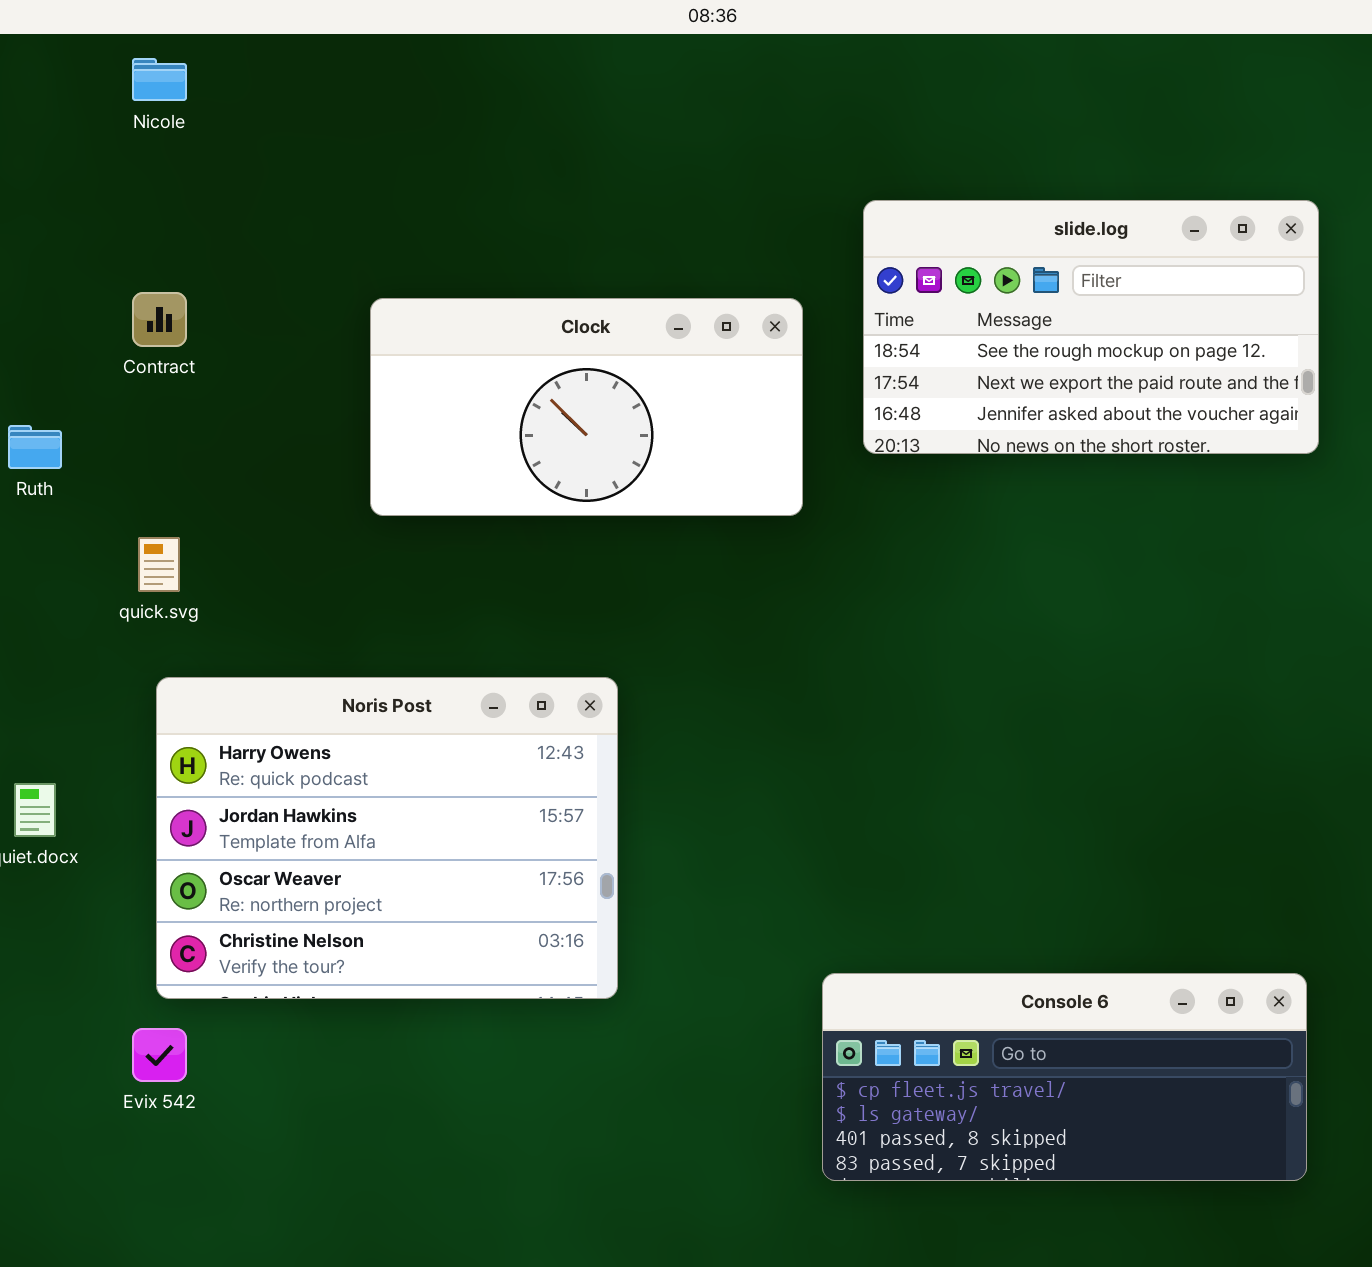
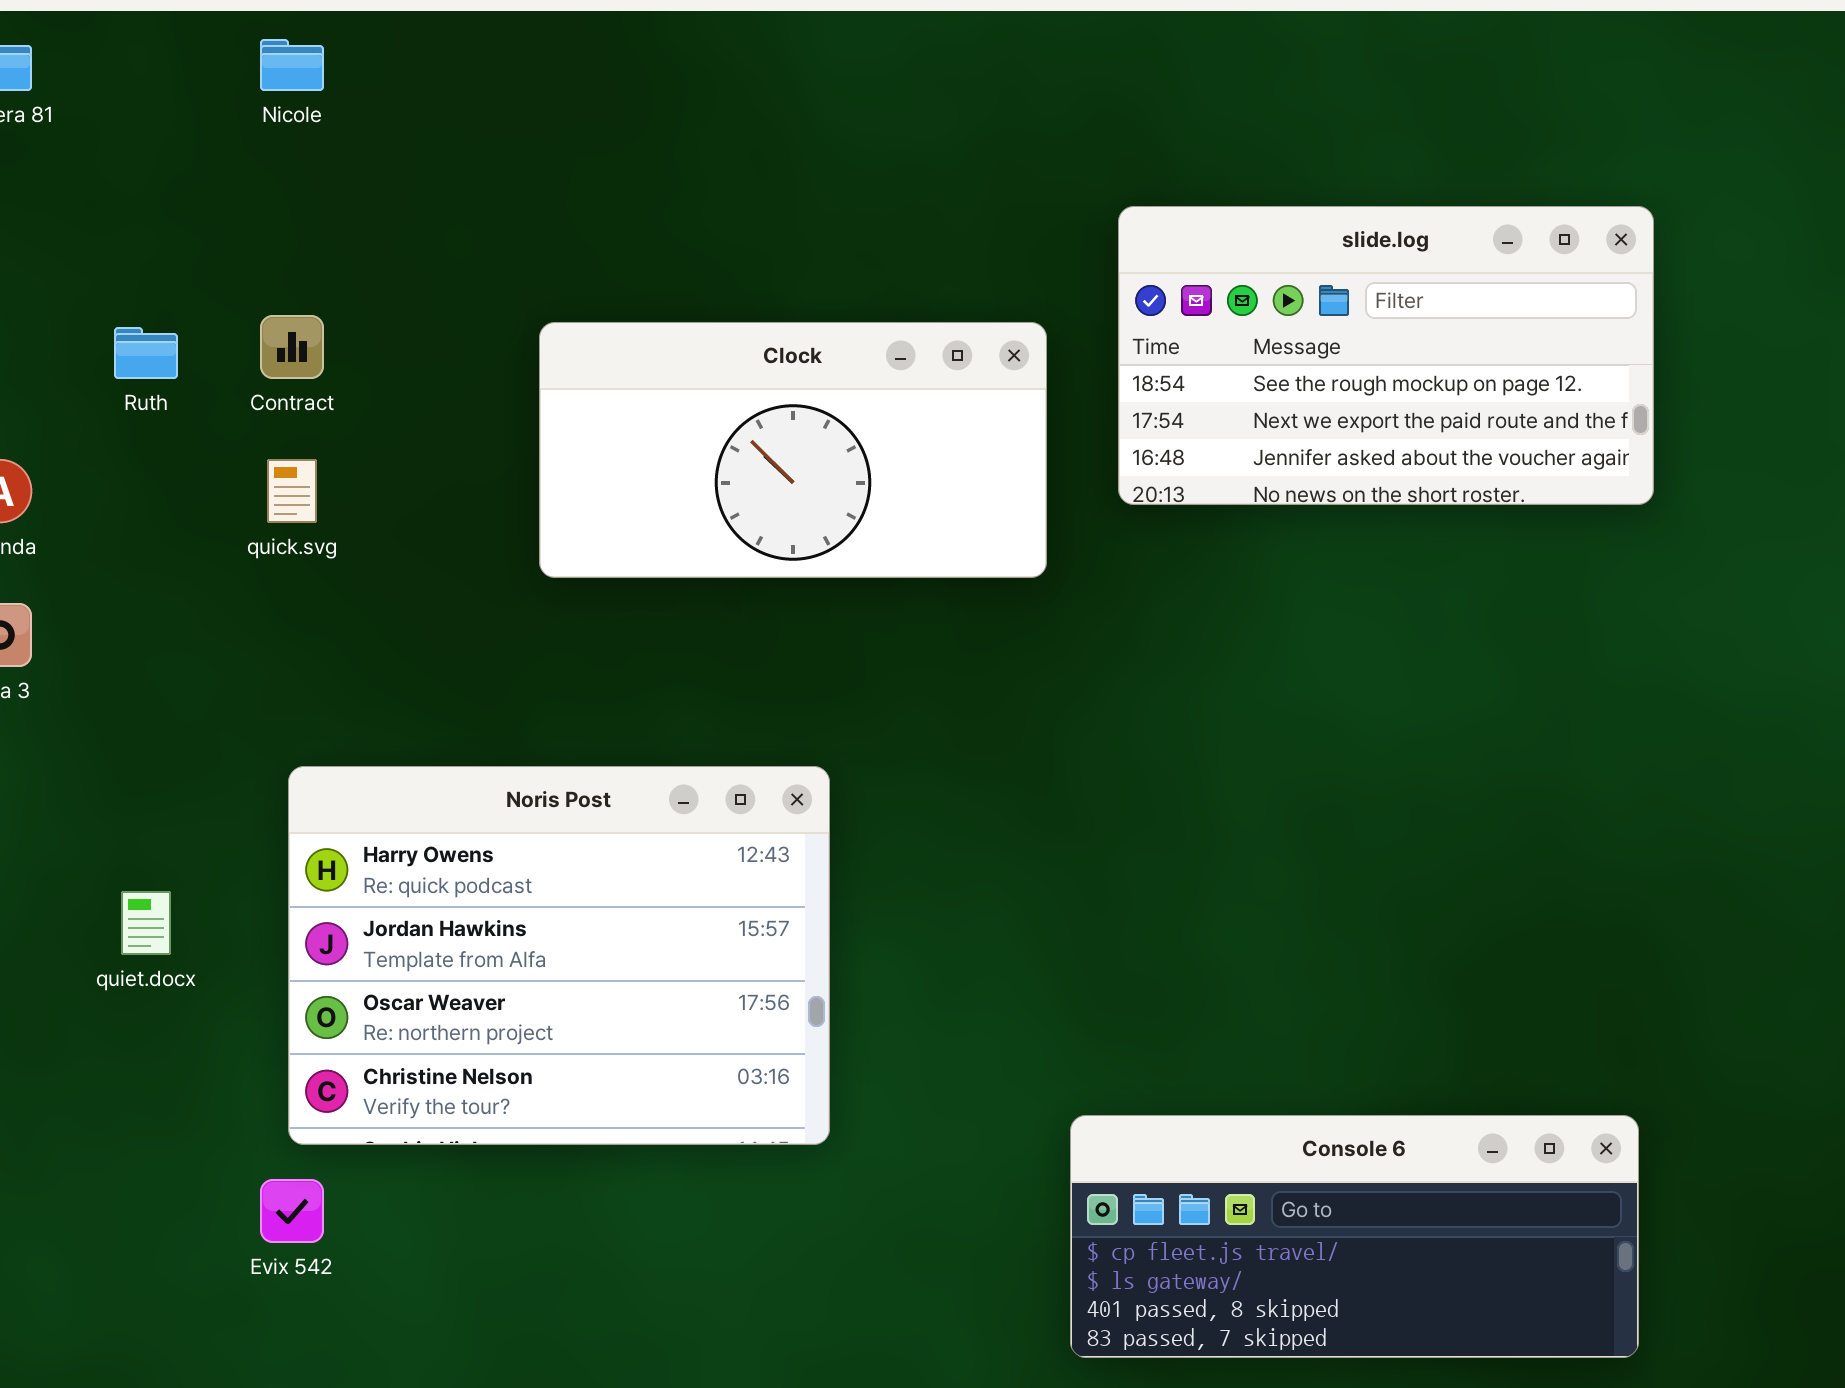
Ruth: [8,425,62,469] -> [114,327,178,379], moved
quick.svg: [138,537,180,592] -> [267,459,317,523], moved

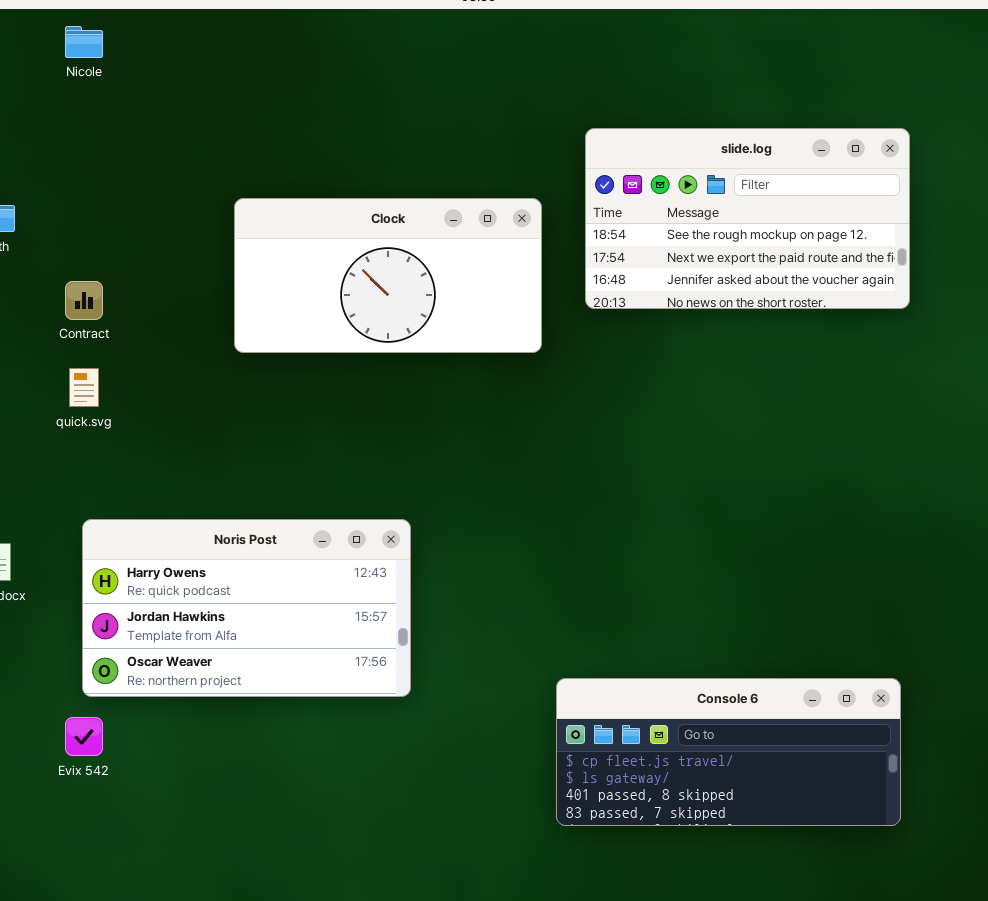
Contract: [260,315,324,379] -> [65,281,103,320], moved
quick.svg: [267,459,317,523] -> [69,368,99,407], moved
Noris Post: [288,766,830,1145] -> [82,519,411,697], resized

